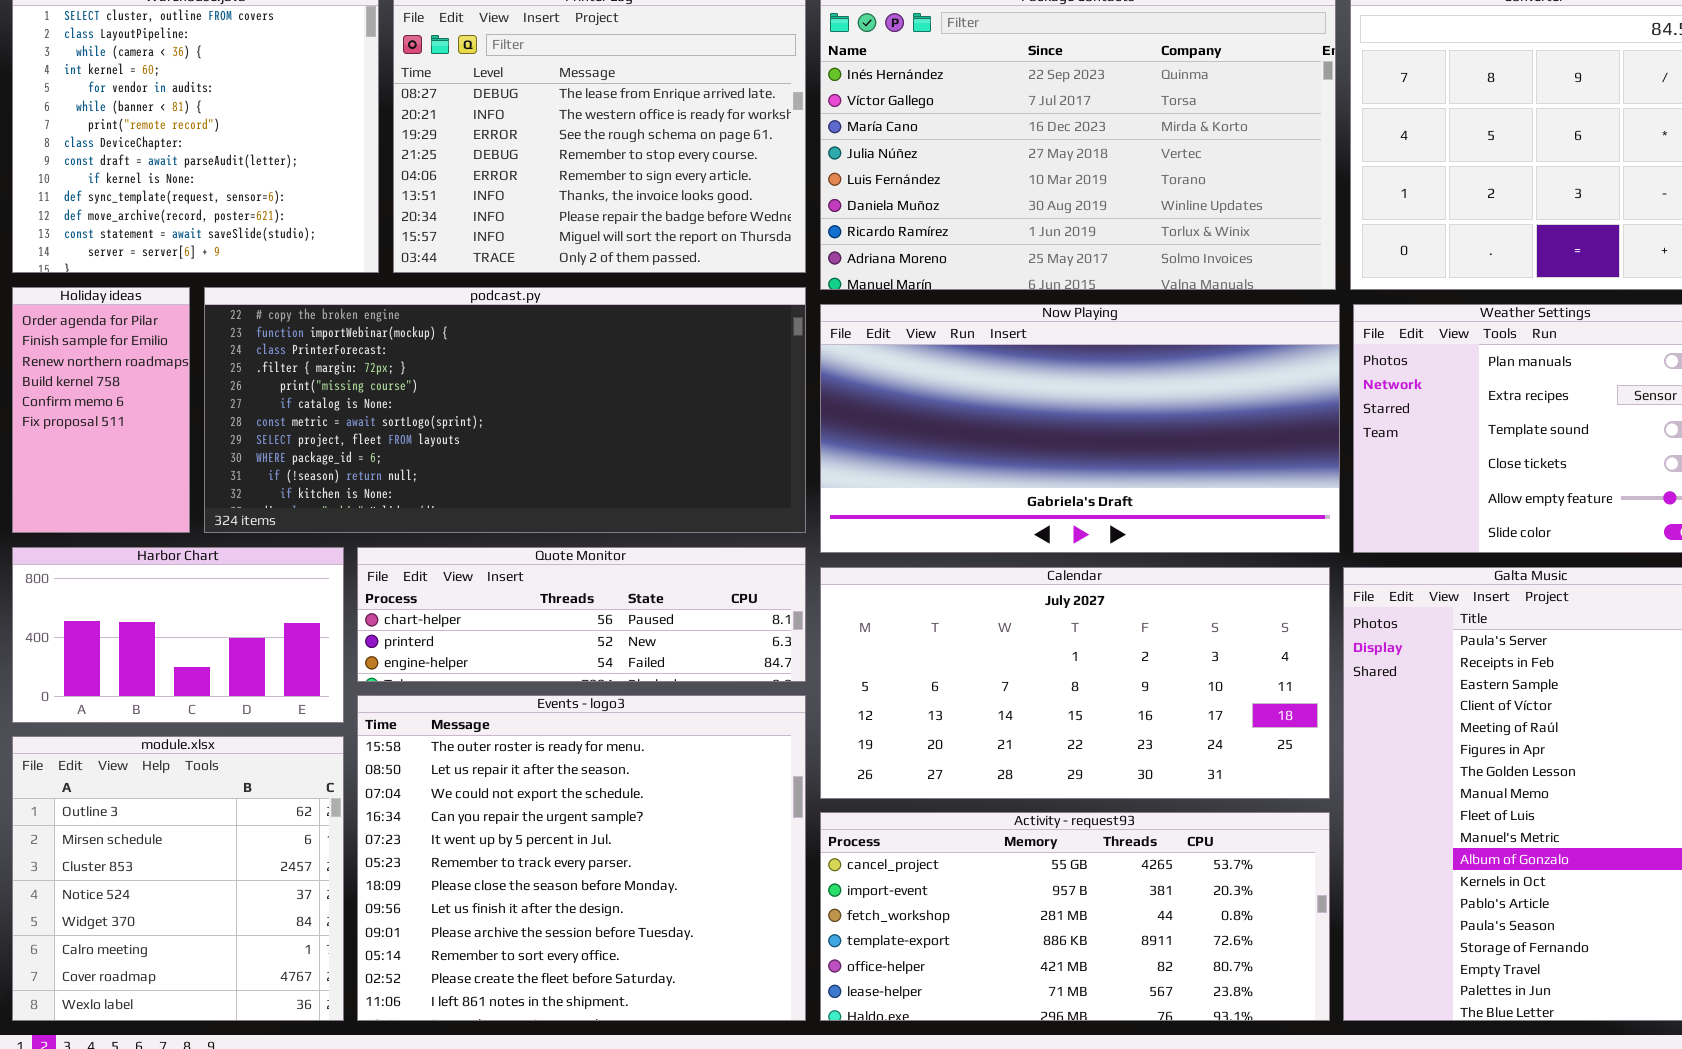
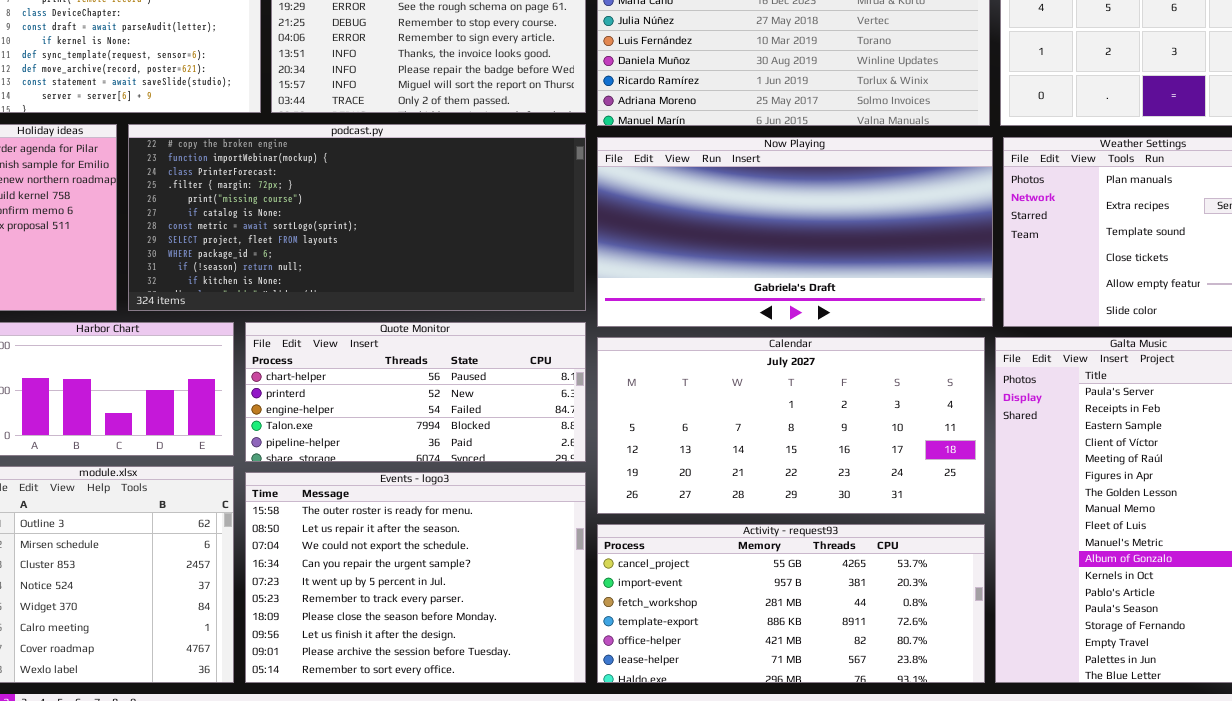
Quote Monitor: [357,547,806,682] -> [245,322,586,462], resized
Events - logo3: [357,695,806,1021] -> [245,472,586,683], resized

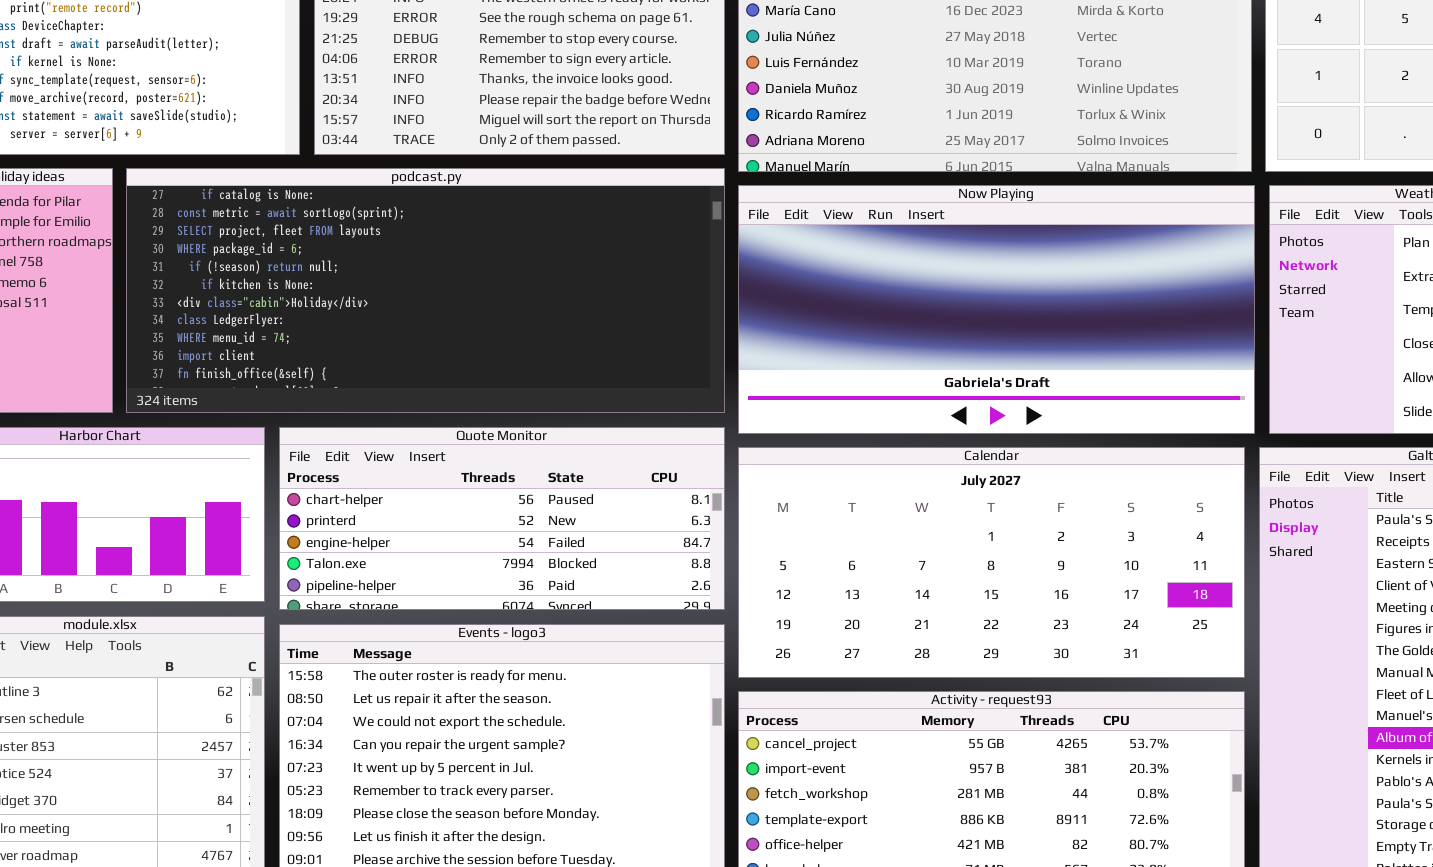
podcast.py: [128,124,586,311] -> [126,168,725,413], scrolled down 5 rows

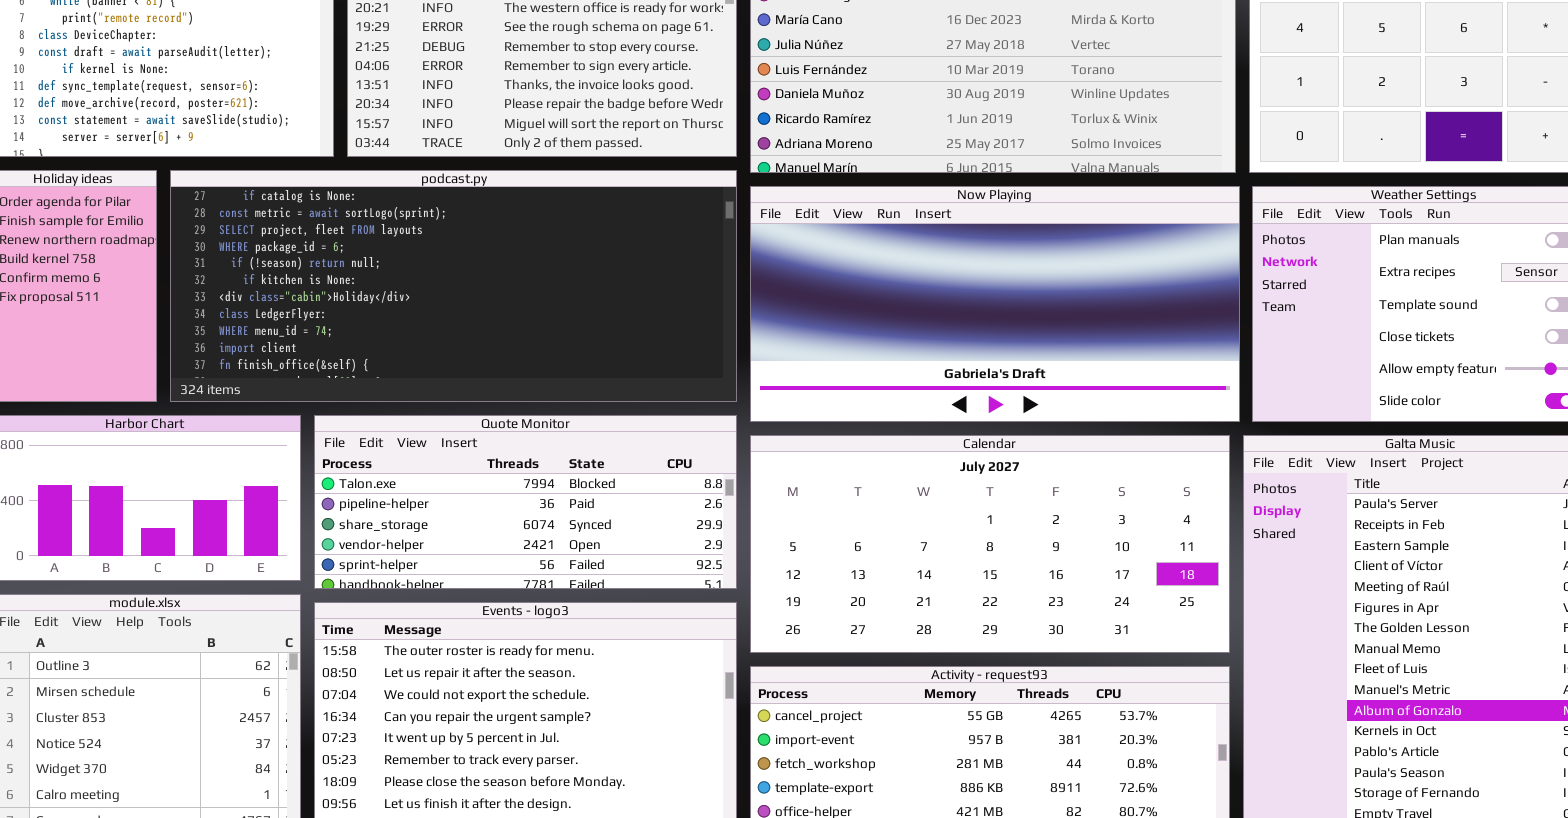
Quote Monitor: [279,427,725,610] -> [314,415,737,589], scrolled down 3 rows

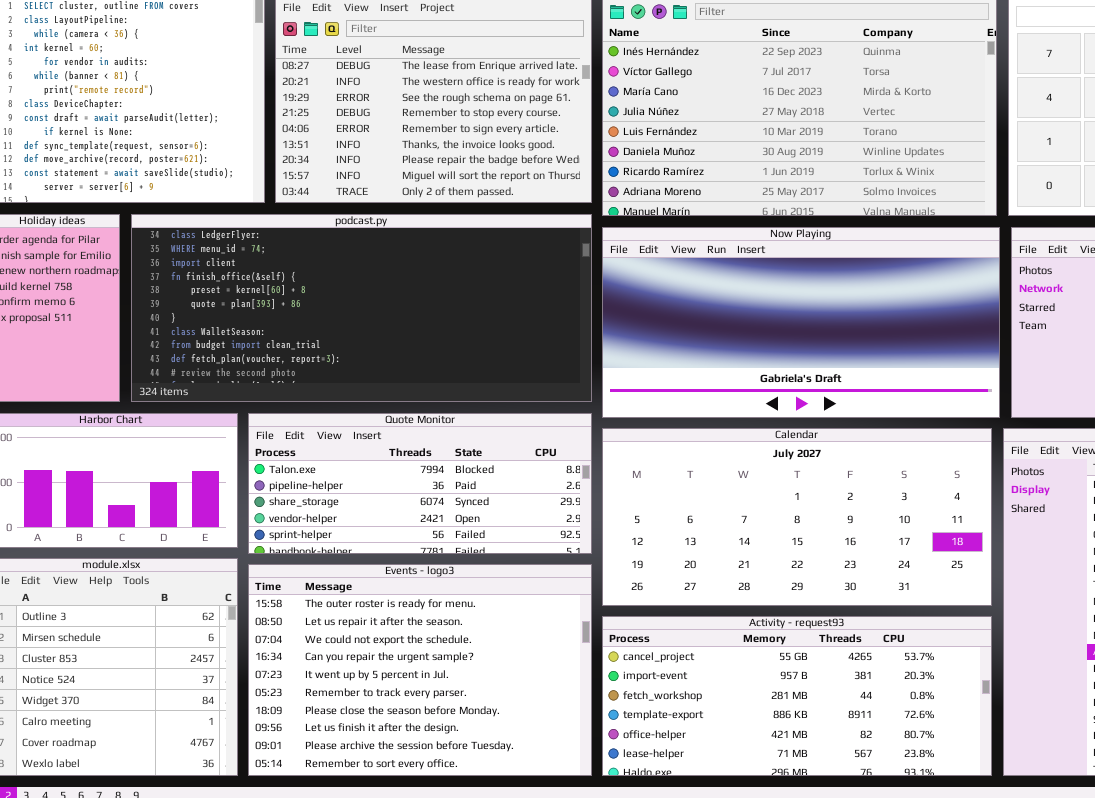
podcast.py: [170,170,737,402] -> [131,214,592,402], scrolled down 7 rows

